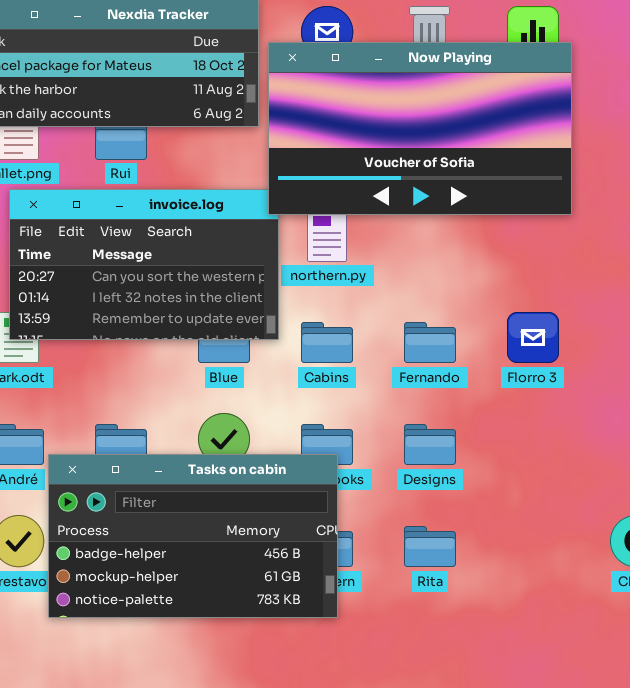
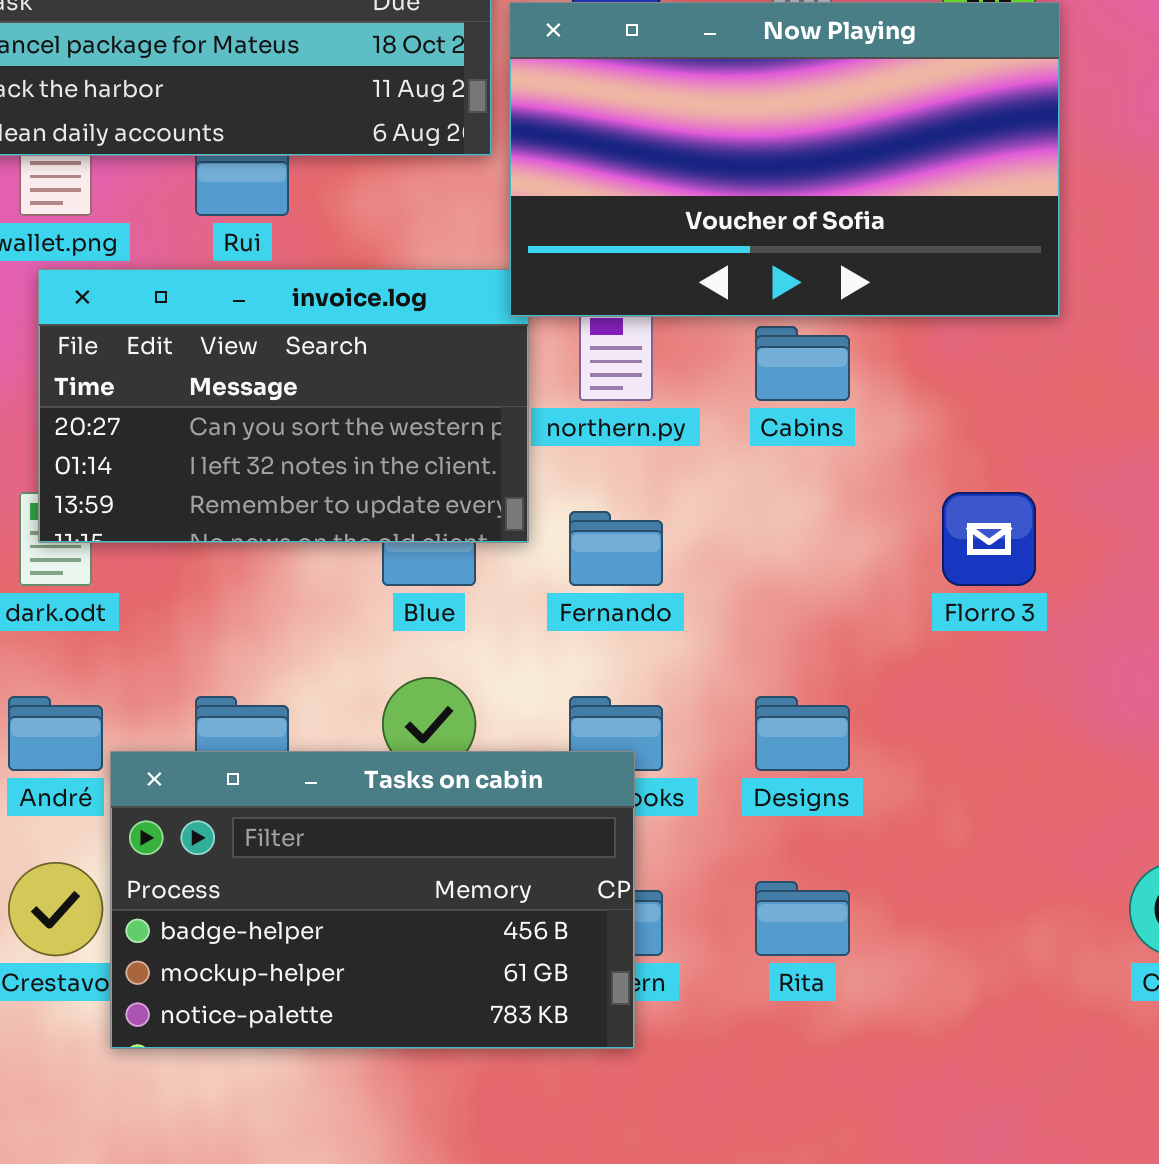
Cabins: [301,322,353,363] -> [755,326,850,401], moved
Fernando: [404,322,456,363] -> [569,511,663,586], moved

